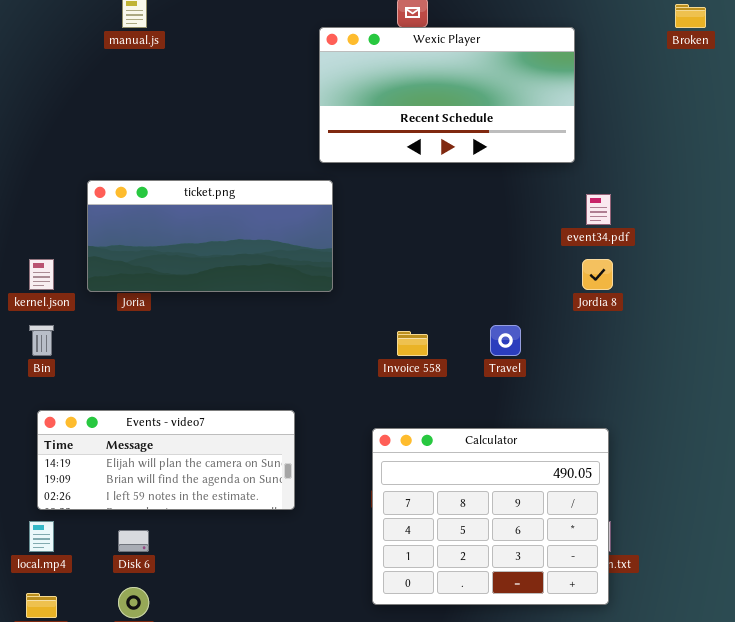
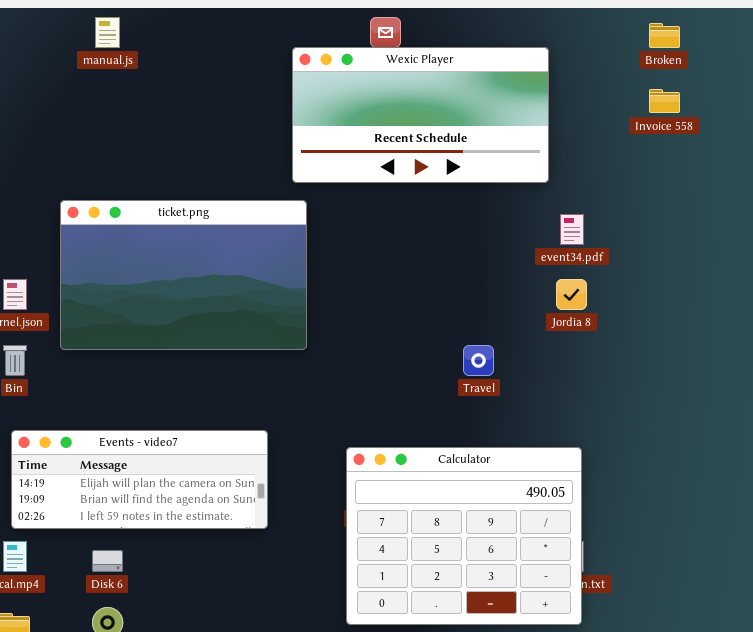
ticket.png: [87,180,333,292] -> [60,200,307,350], resized
Invoice 558: [397,331,428,356] -> [649,89,680,113], moved

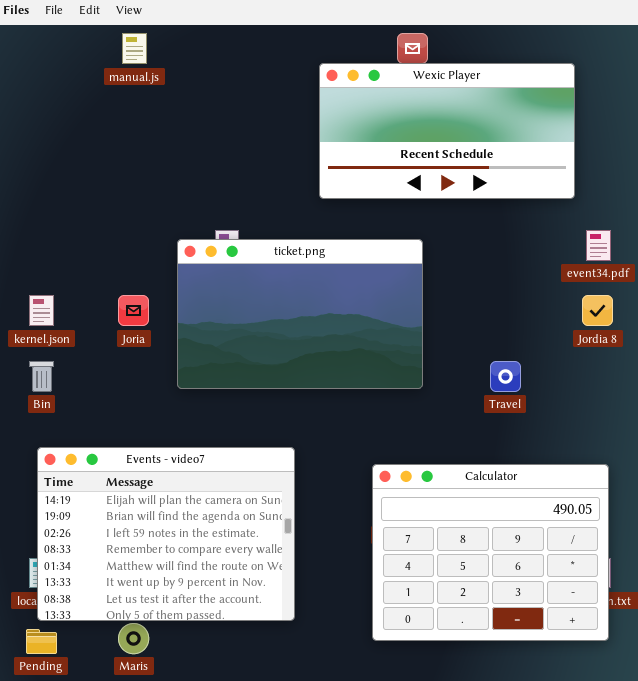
ticket.png: [60,200,307,350] -> [177,239,423,389], moved
Events - video7: [11,430,268,529] -> [37,447,295,621], resized

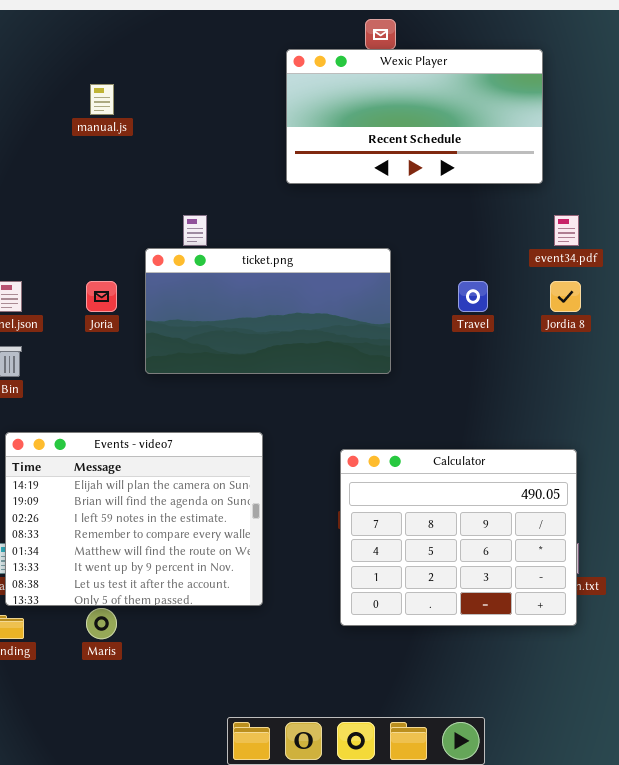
manual.js: [122,33,147,64] -> [90,84,114,115], moved
ticket.png: [177,239,423,389] -> [145,248,391,374], resized
Travel: [490,361,521,392] -> [458,281,488,312], moved

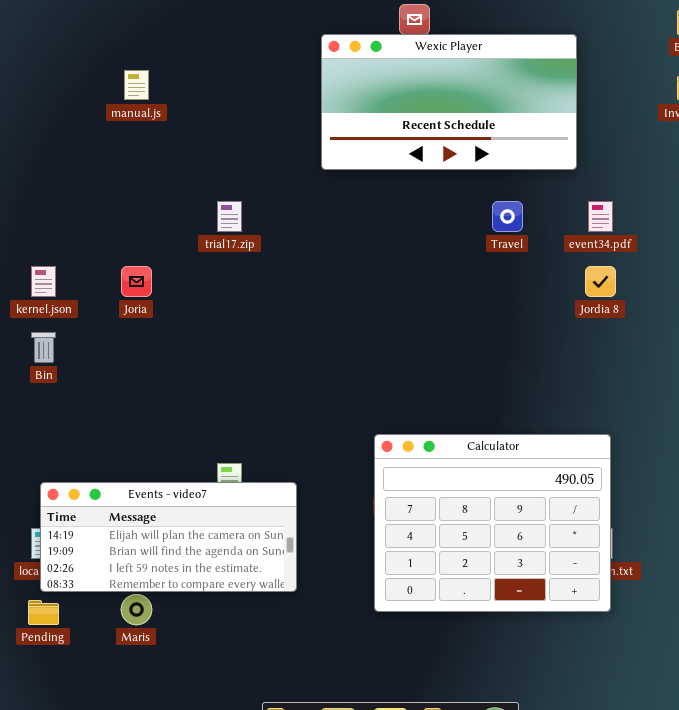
ticket.png: [145,248,391,374] -> none, closed
Travel: [458,281,488,312] -> [492,201,523,232], moved
Events - video7: [5,432,263,606] -> [40,482,297,592], resized

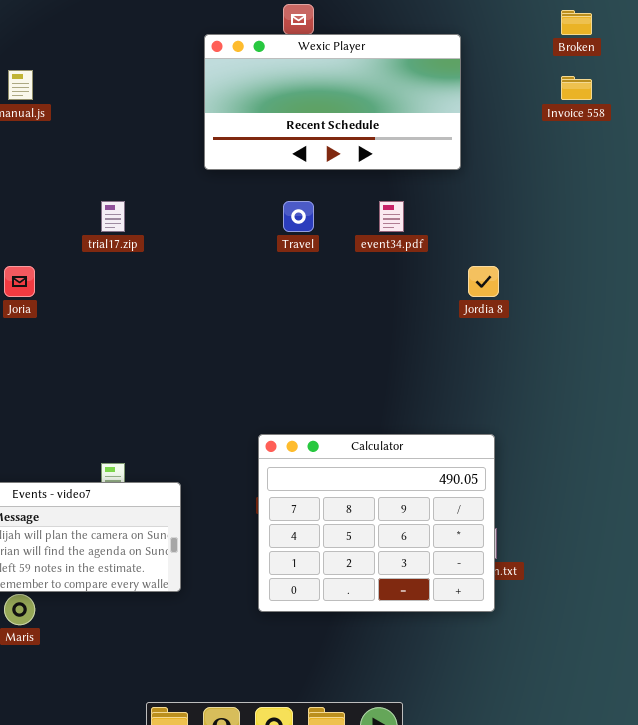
Travel: [492,201,523,232] -> [283,201,314,232], moved
event34.pdf: [588,201,613,232] -> [379,201,404,232], moved

